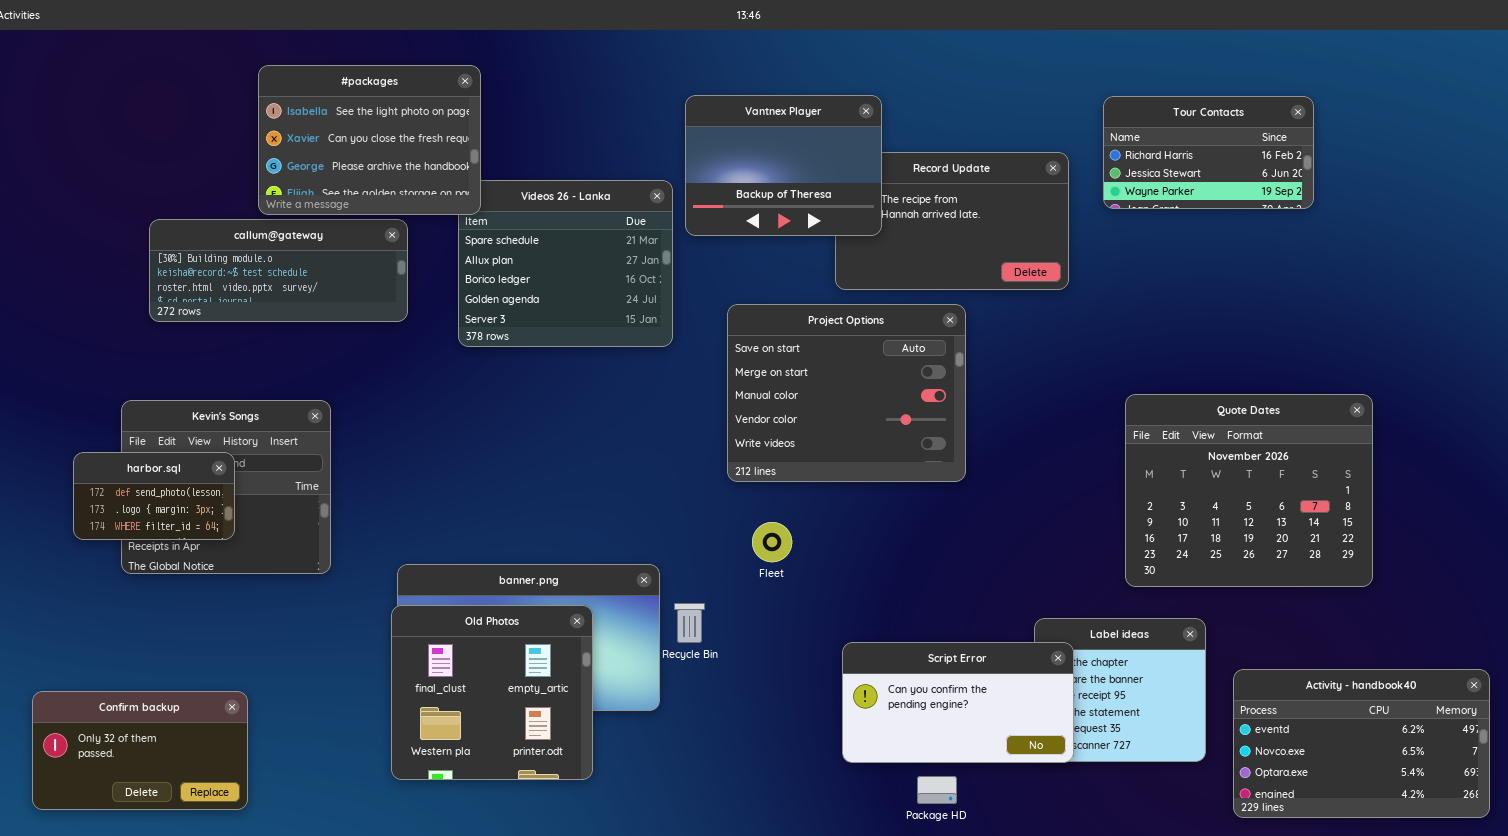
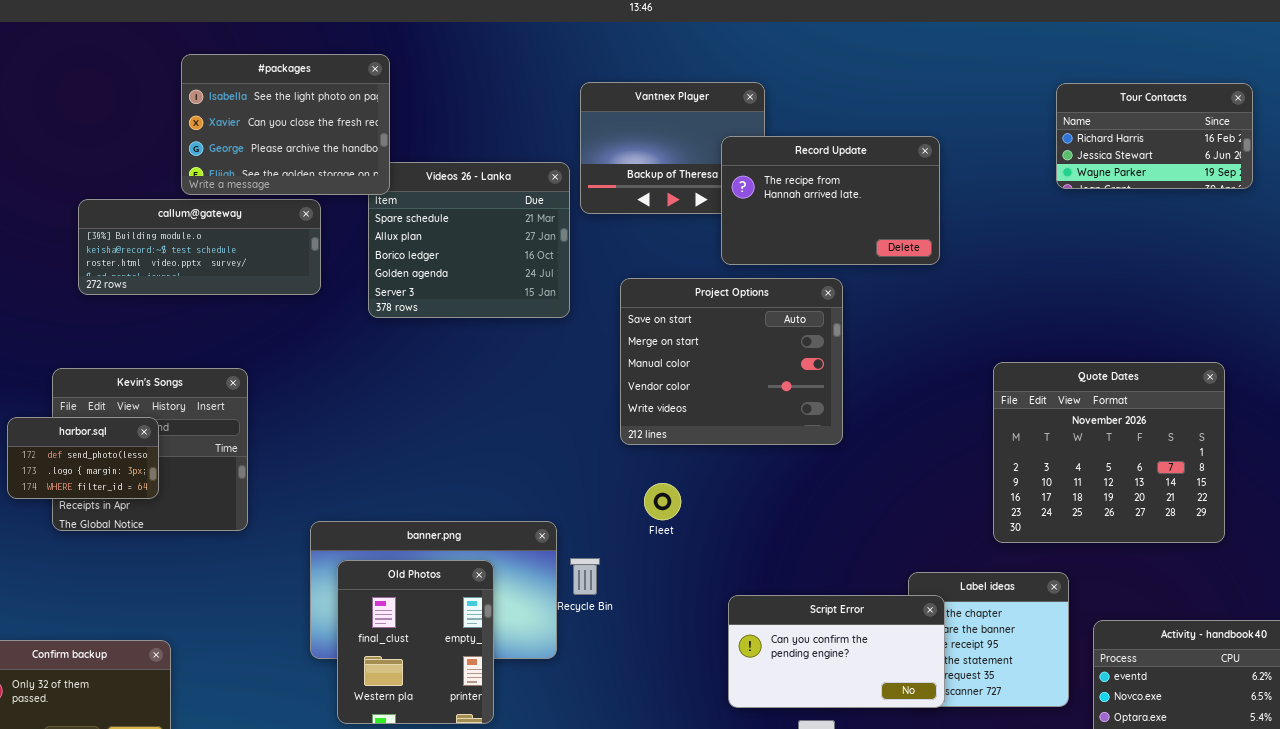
Tour Contacts: [1103,96,1314,209] -> [1056,83,1253,189], moved
Record Update: [835,152,1069,290] -> [721,136,940,265], raised
Old Photos: [391,605,593,780] -> [337,560,494,724], resized

